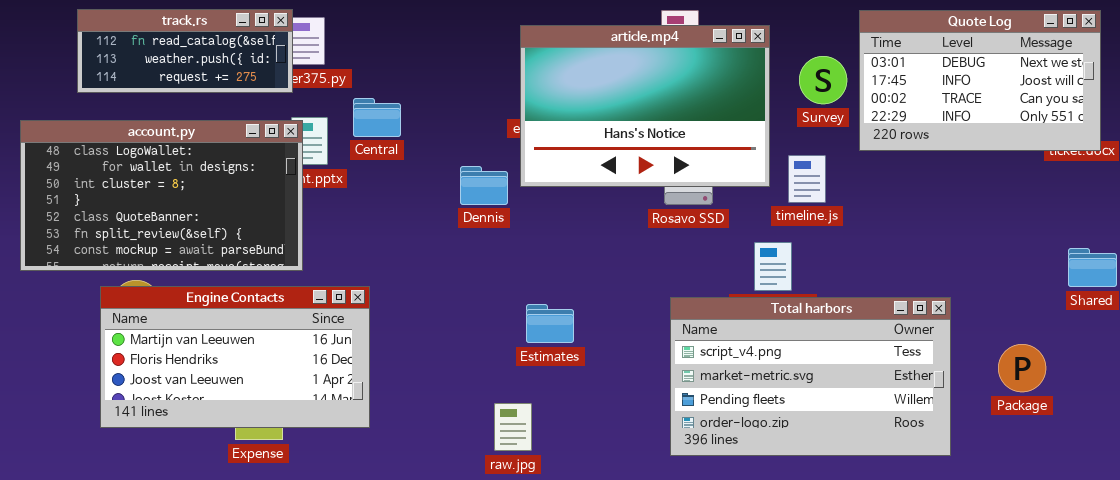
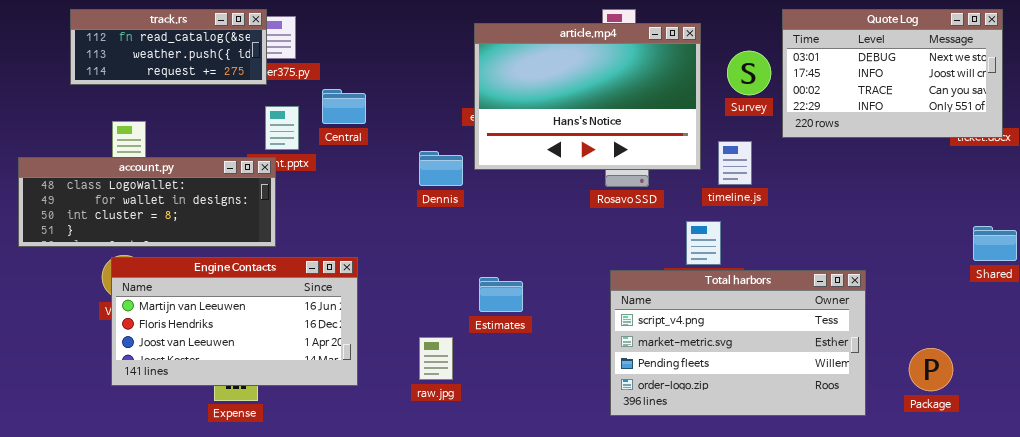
account.py: [20,120,303,271] -> [18,157,276,247], resized
Engine Contacts: [100,286,370,428] -> [111,257,358,386], moved
Package: [998,344,1046,392] -> [909,348,953,391], moved
raw.jpg: [494,403,532,451] -> [419,337,453,380], moved

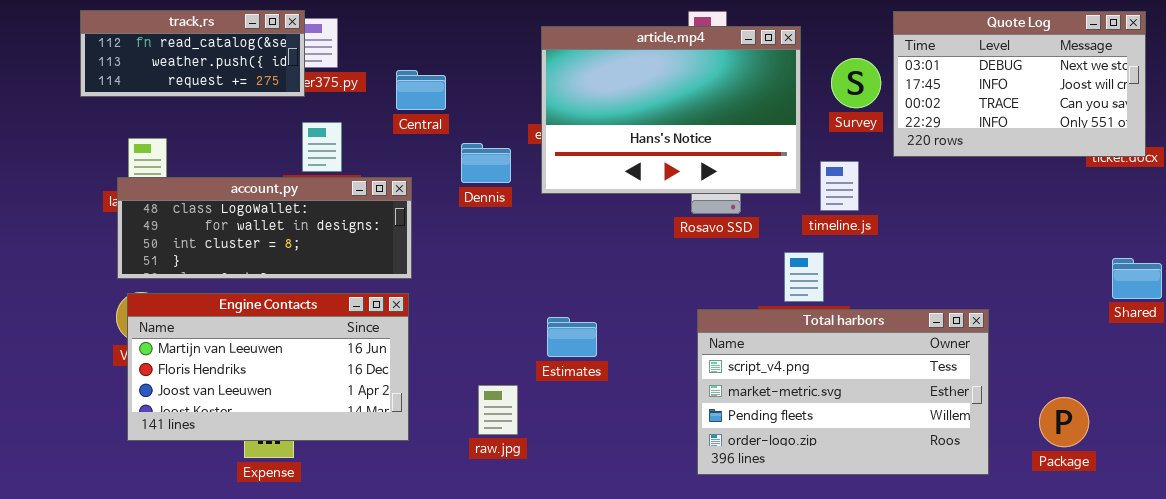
Central: [322,89,366,124] -> [396,70,446,110], moved
Dennis: [419,151,463,186] -> [461,143,511,183], moved
account.py: [18,157,276,247] -> [117,177,412,279], moved

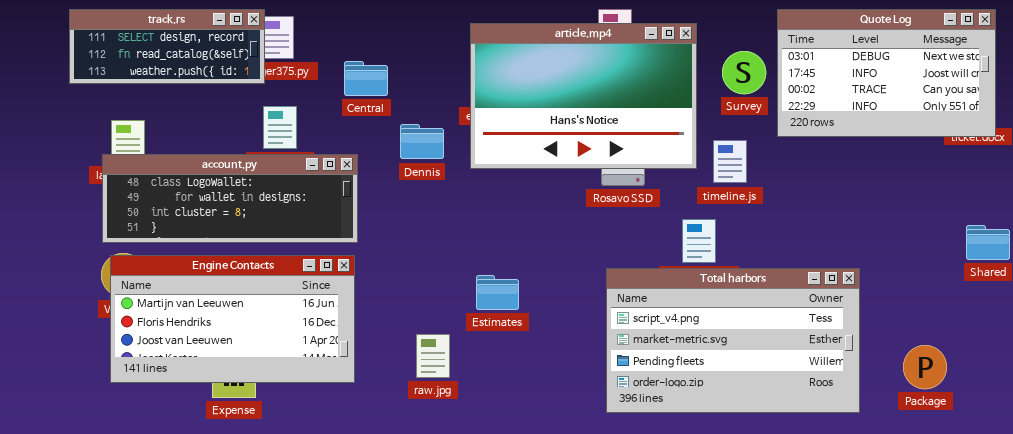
track.rs: [80,10,305,97] -> [69,9,265,84], scrolled up 1 row

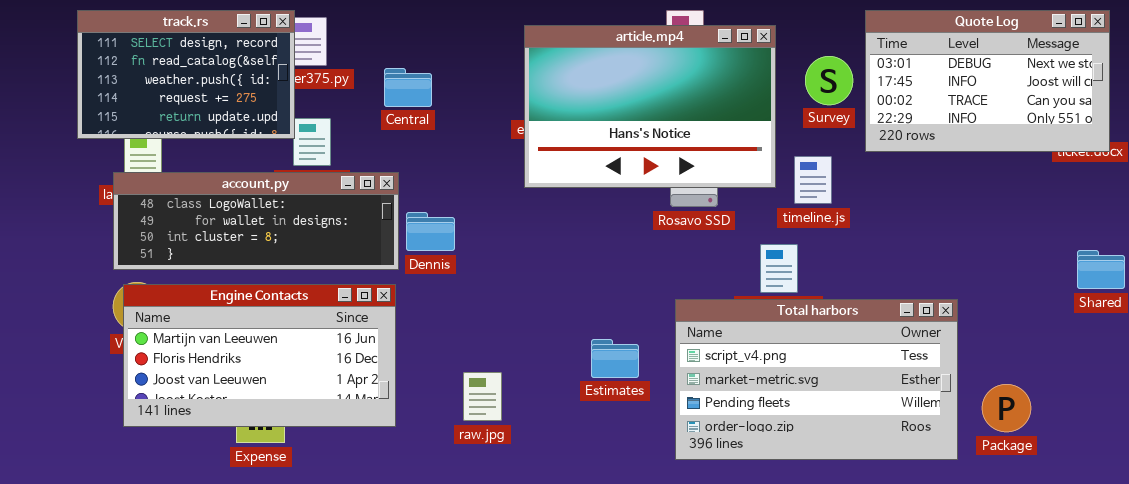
track.rs: [69,9,265,84] -> [77,10,295,139], resized
Dennis: [400,124,444,159] -> [406,212,455,251], moved
Estimates: [476,275,519,310] -> [591,339,639,378], moved
Package: [903,345,947,389] -> [982,384,1031,432], moved

